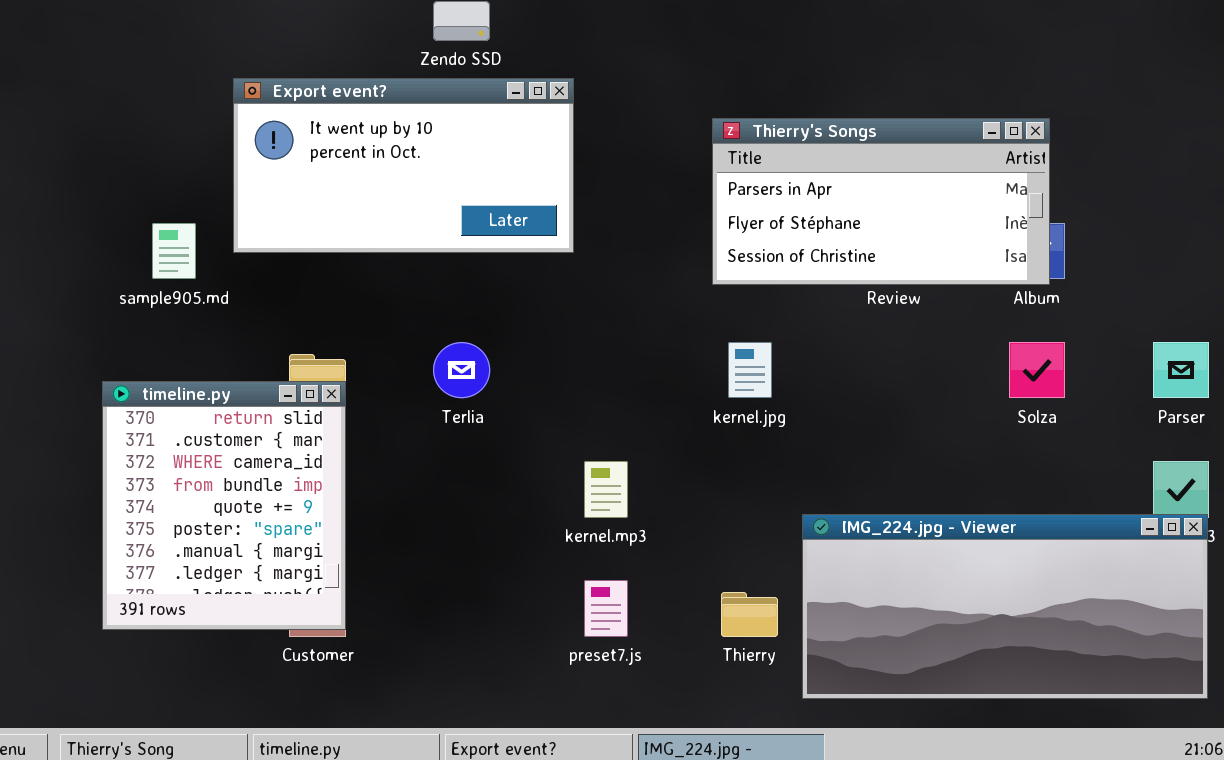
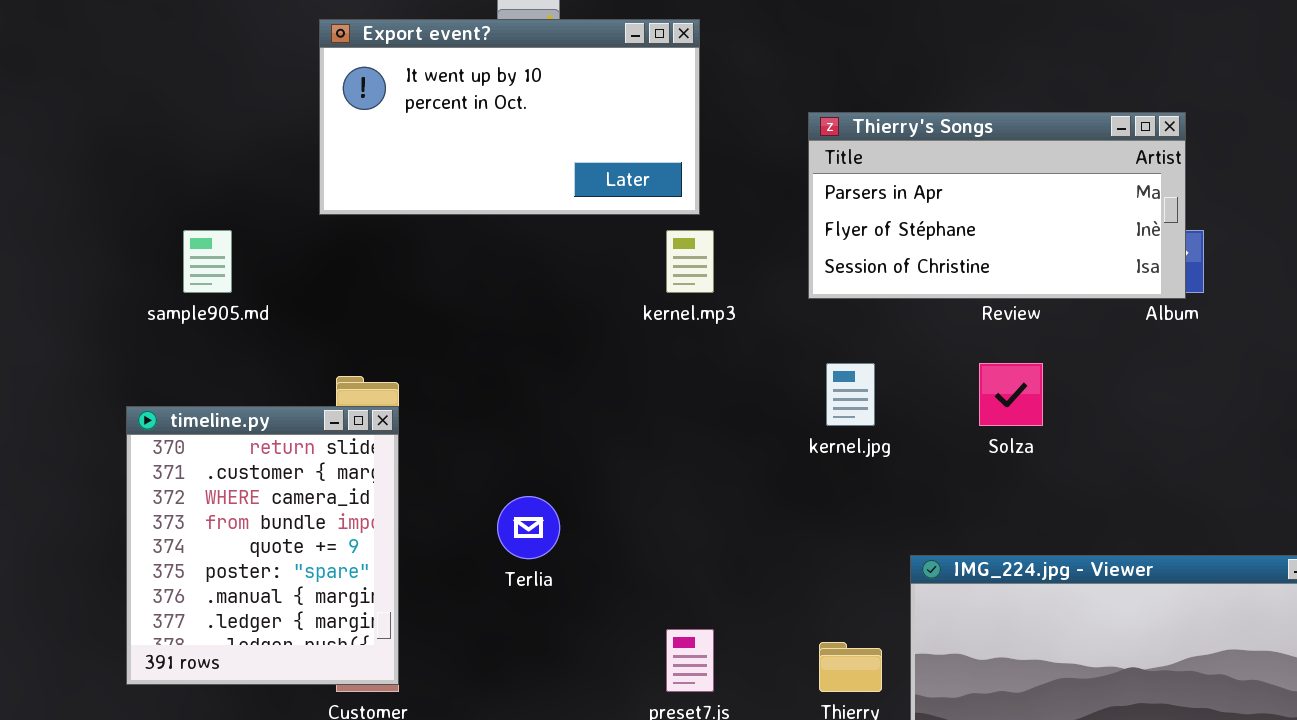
Export event?: [233,78,574,253] -> [319,19,700,215], moved
Terlia: [433,342,490,398] -> [497,496,560,559], moved
Solza: [1009,342,1065,398] -> [979,363,1043,426], moved
kernel.mp3: [584,461,628,518] -> [666,230,714,293], moved

